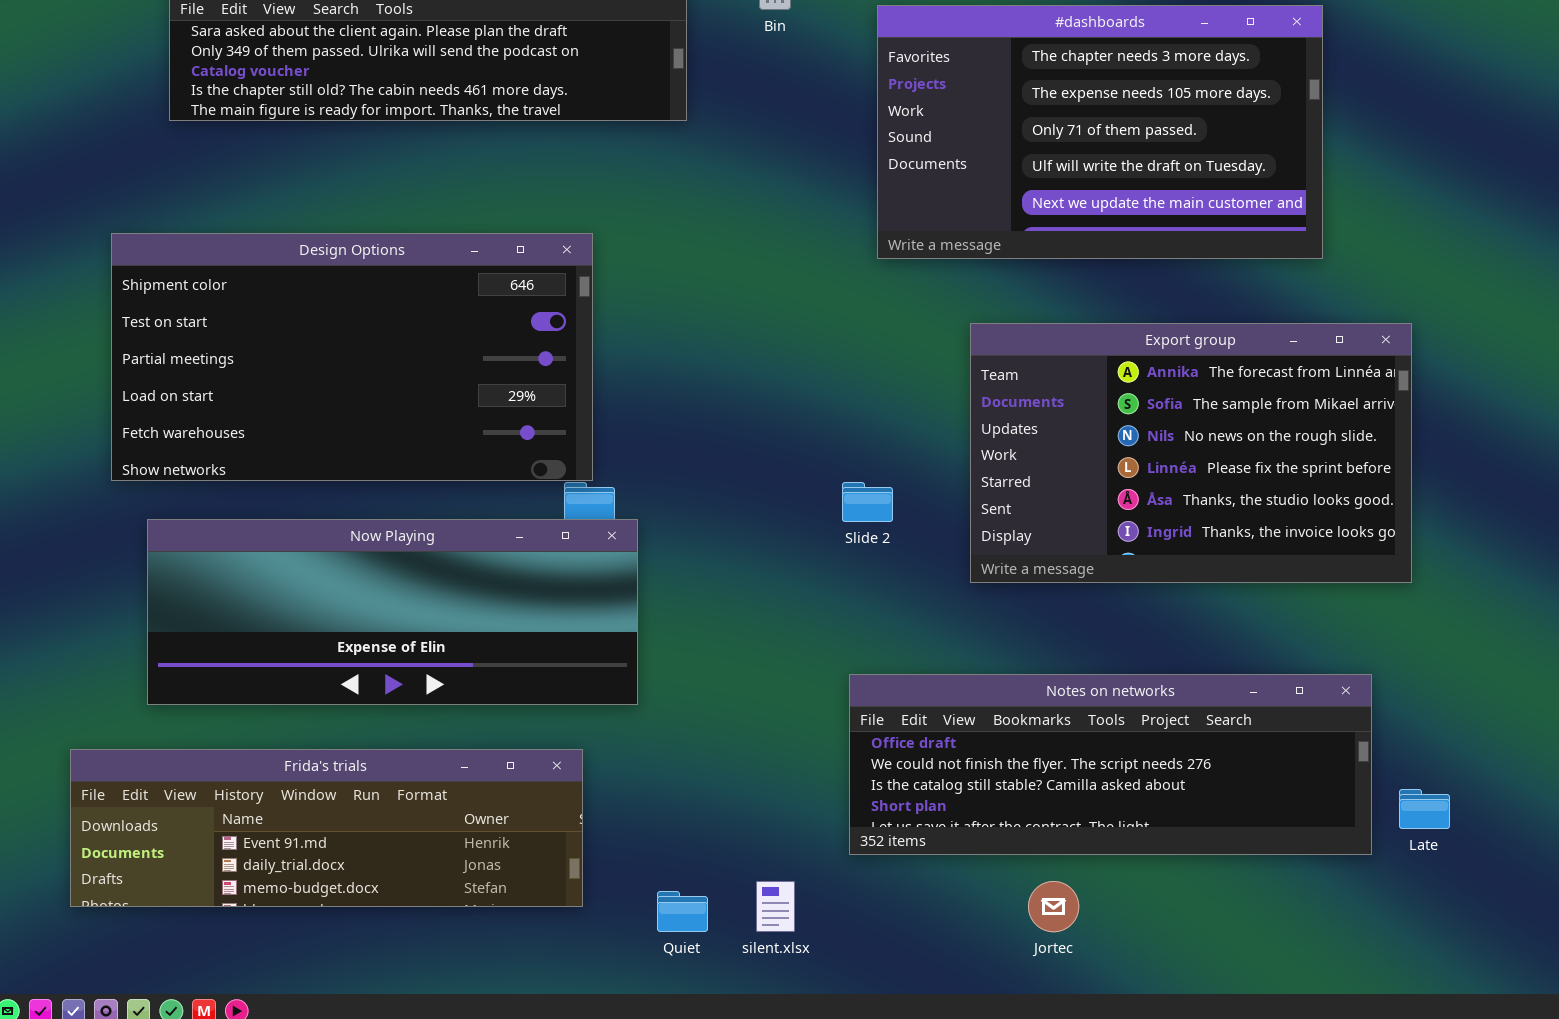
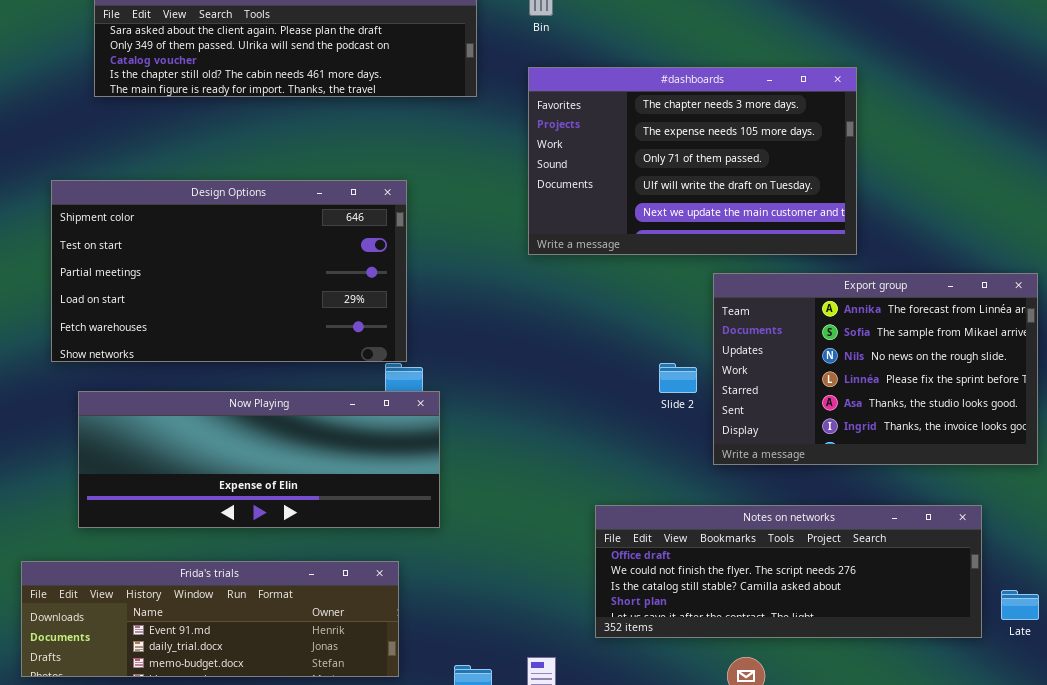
#dashboards: [877,5,1323,259] -> [528,67,857,255], moved
Export group: [970,323,1412,583] -> [713,273,1038,465], moved
Slide 2: [842,482,893,522] -> [659,363,697,393], moved

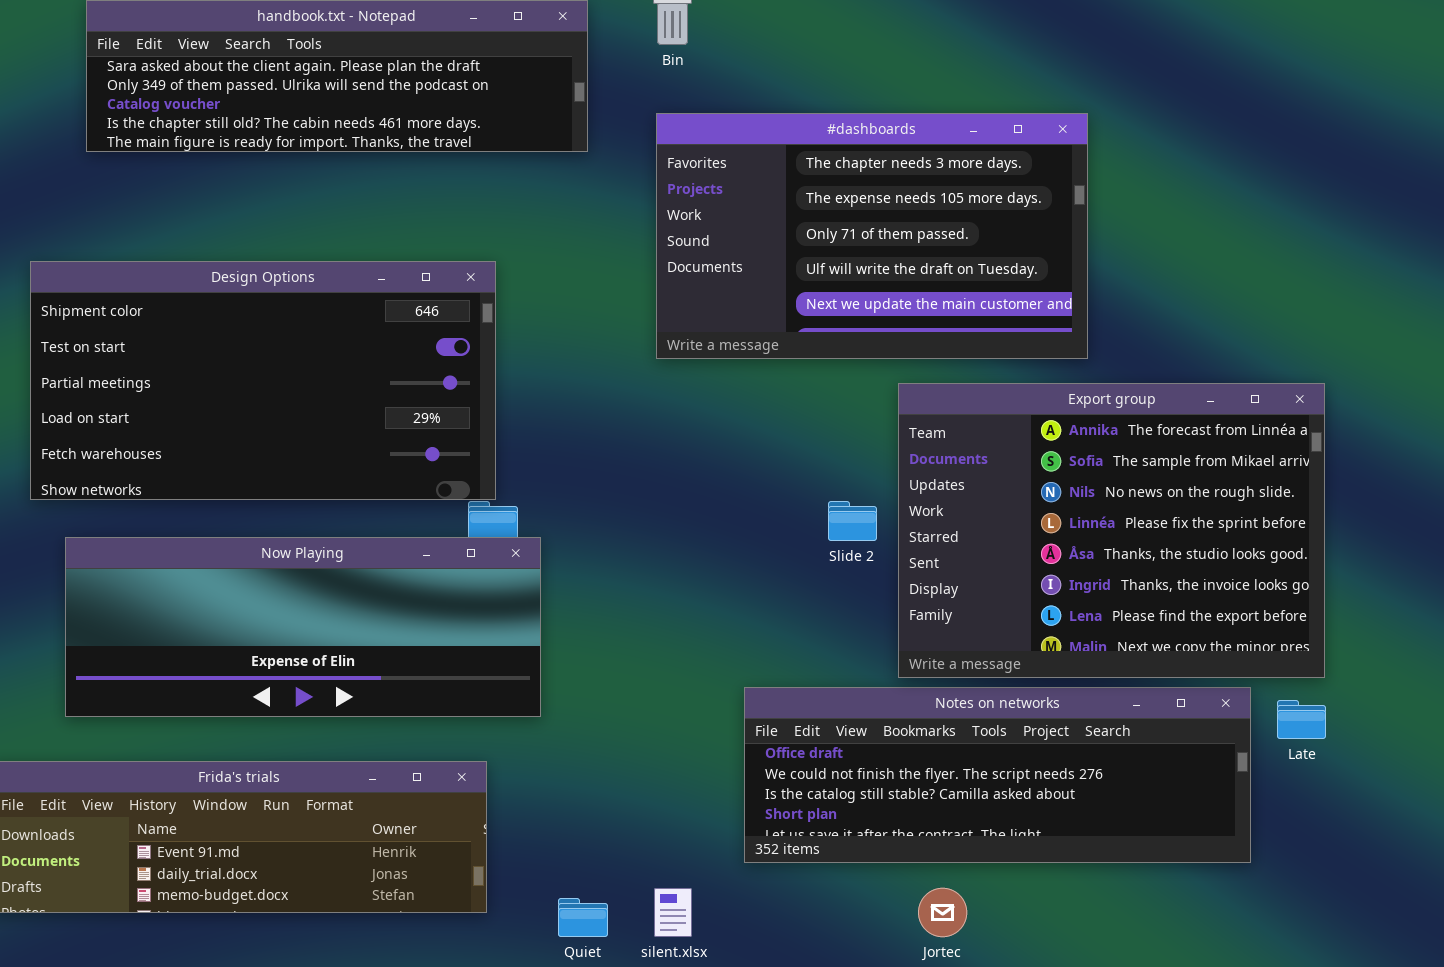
Export group: [713,273,1038,465] -> [898,383,1325,678], resized
Late: [1001,590,1039,620] -> [1277,700,1326,739], moved

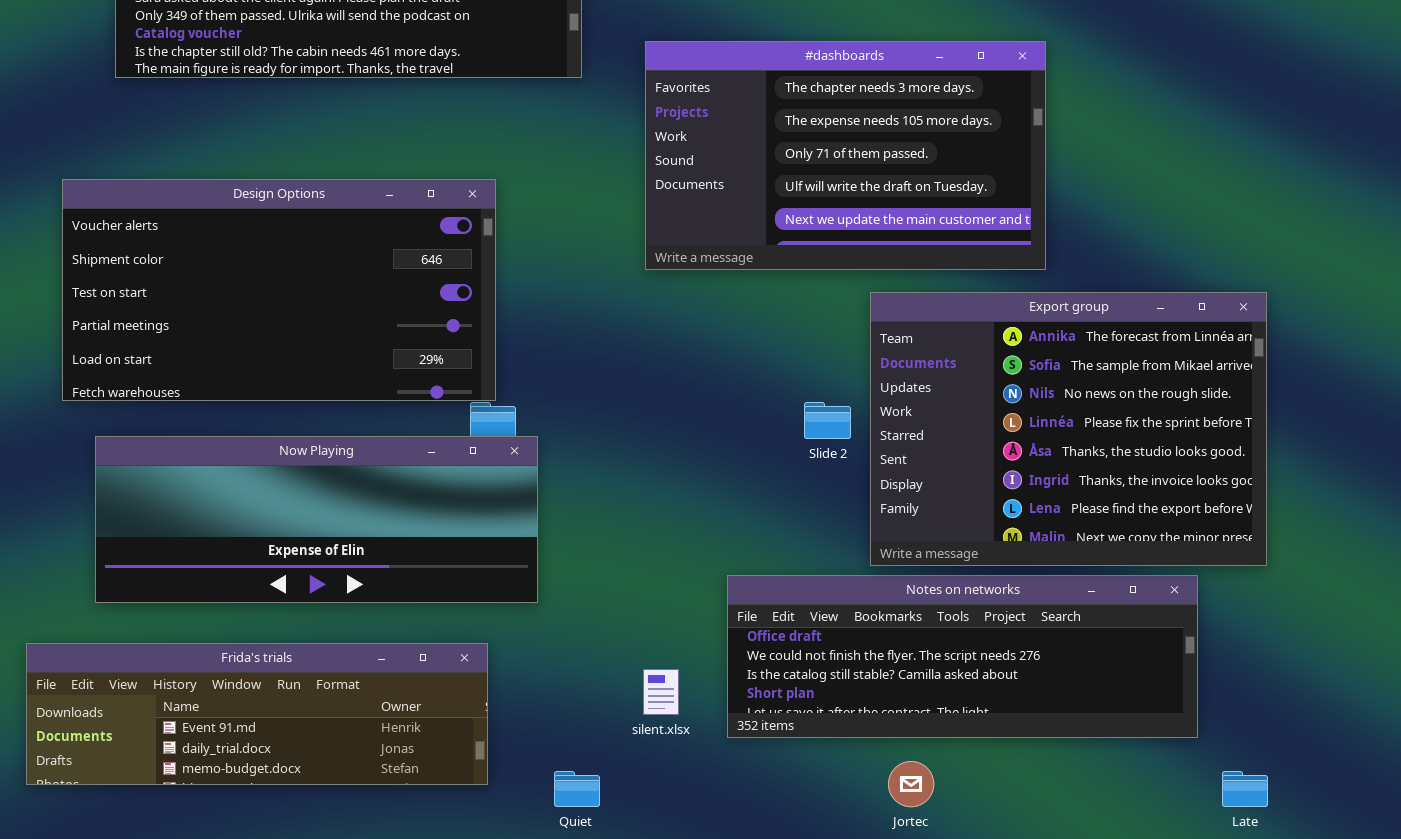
Design Options: [30,261,496,500] -> [62,179,496,401], scrolled up 1 row
Late: [1277,700,1326,739] -> [1222,771,1268,807], moved
silent.xlsx: [654,888,692,937] -> [643,669,679,715], moved

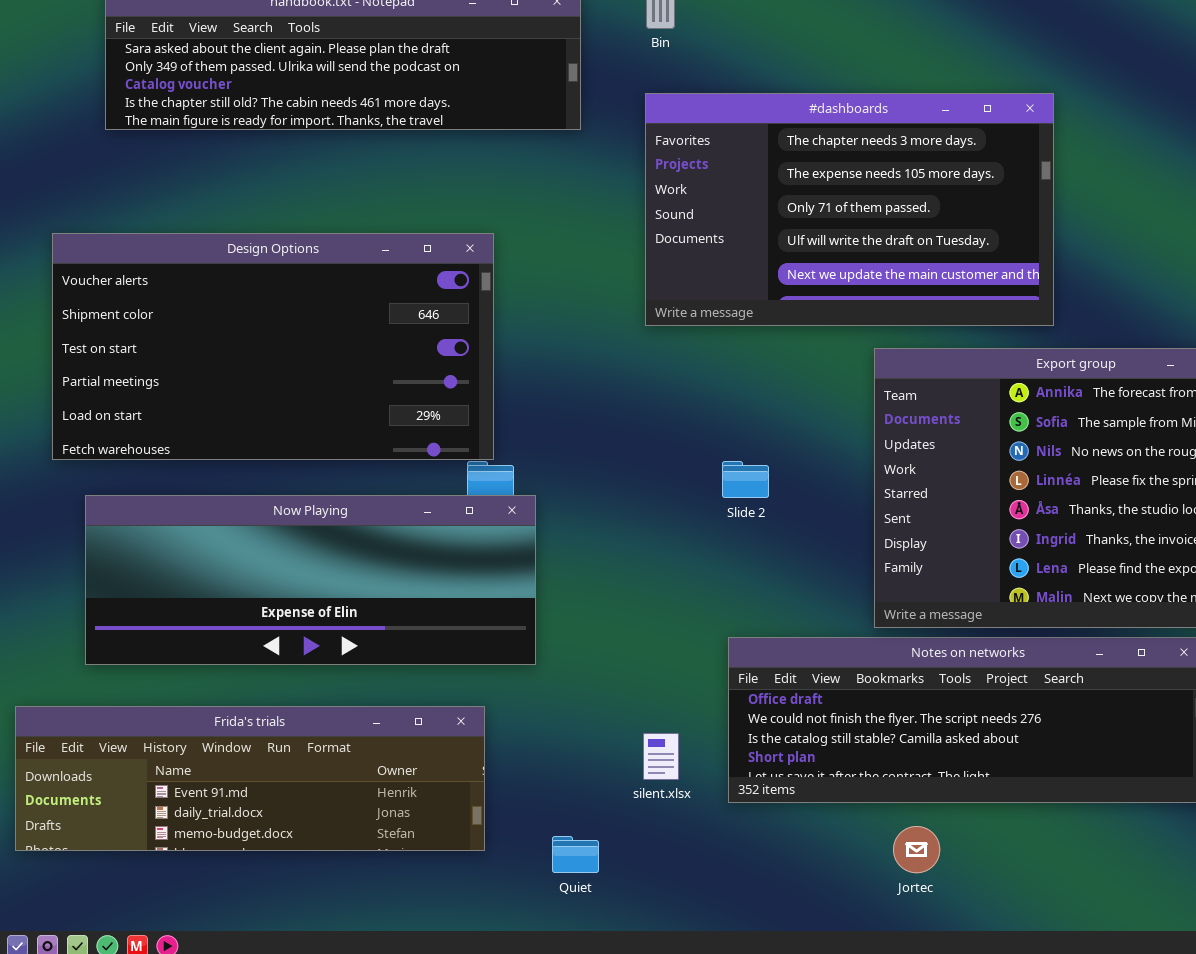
Slide 2: [804,402,851,439] -> [722,461,769,498], moved

